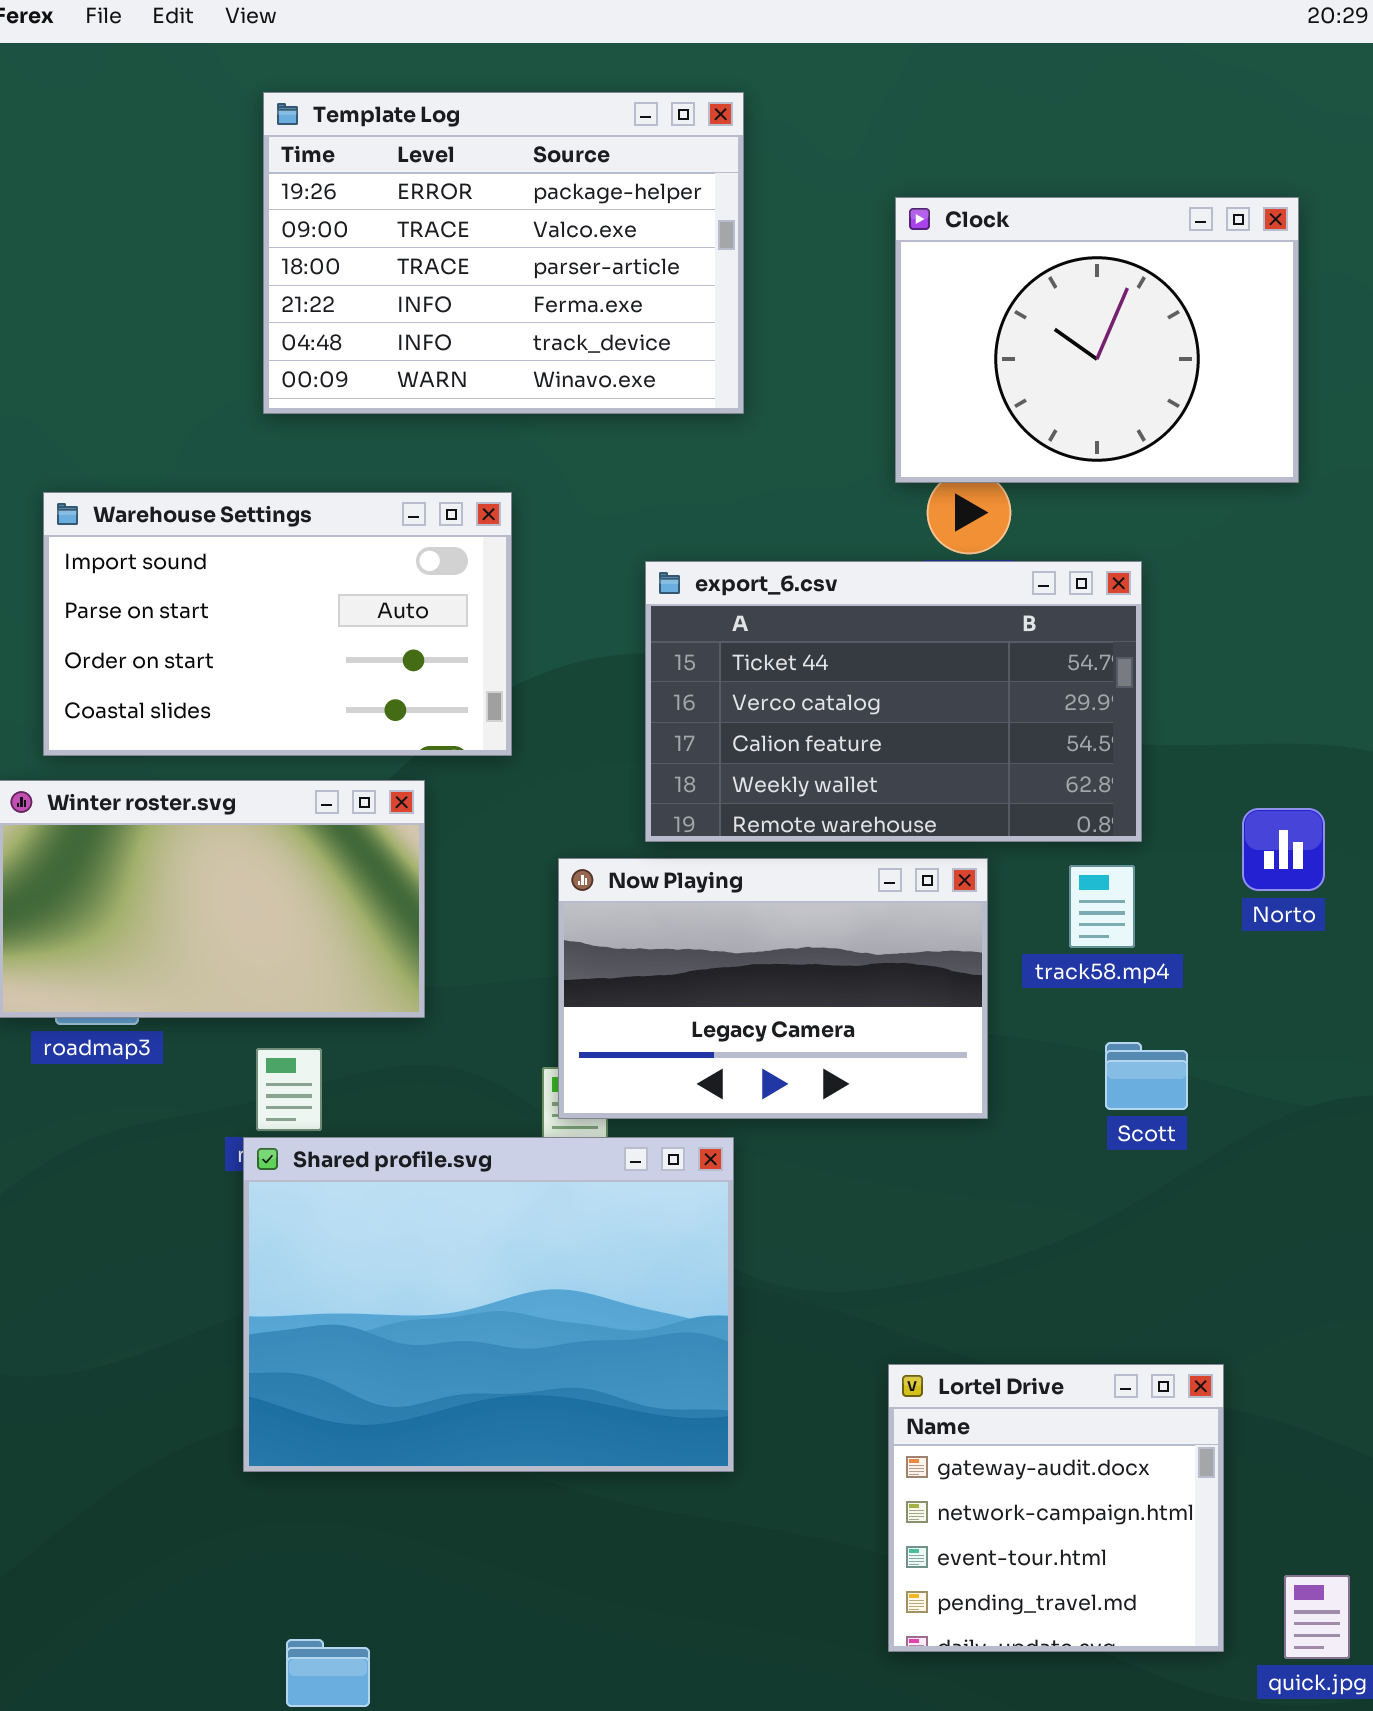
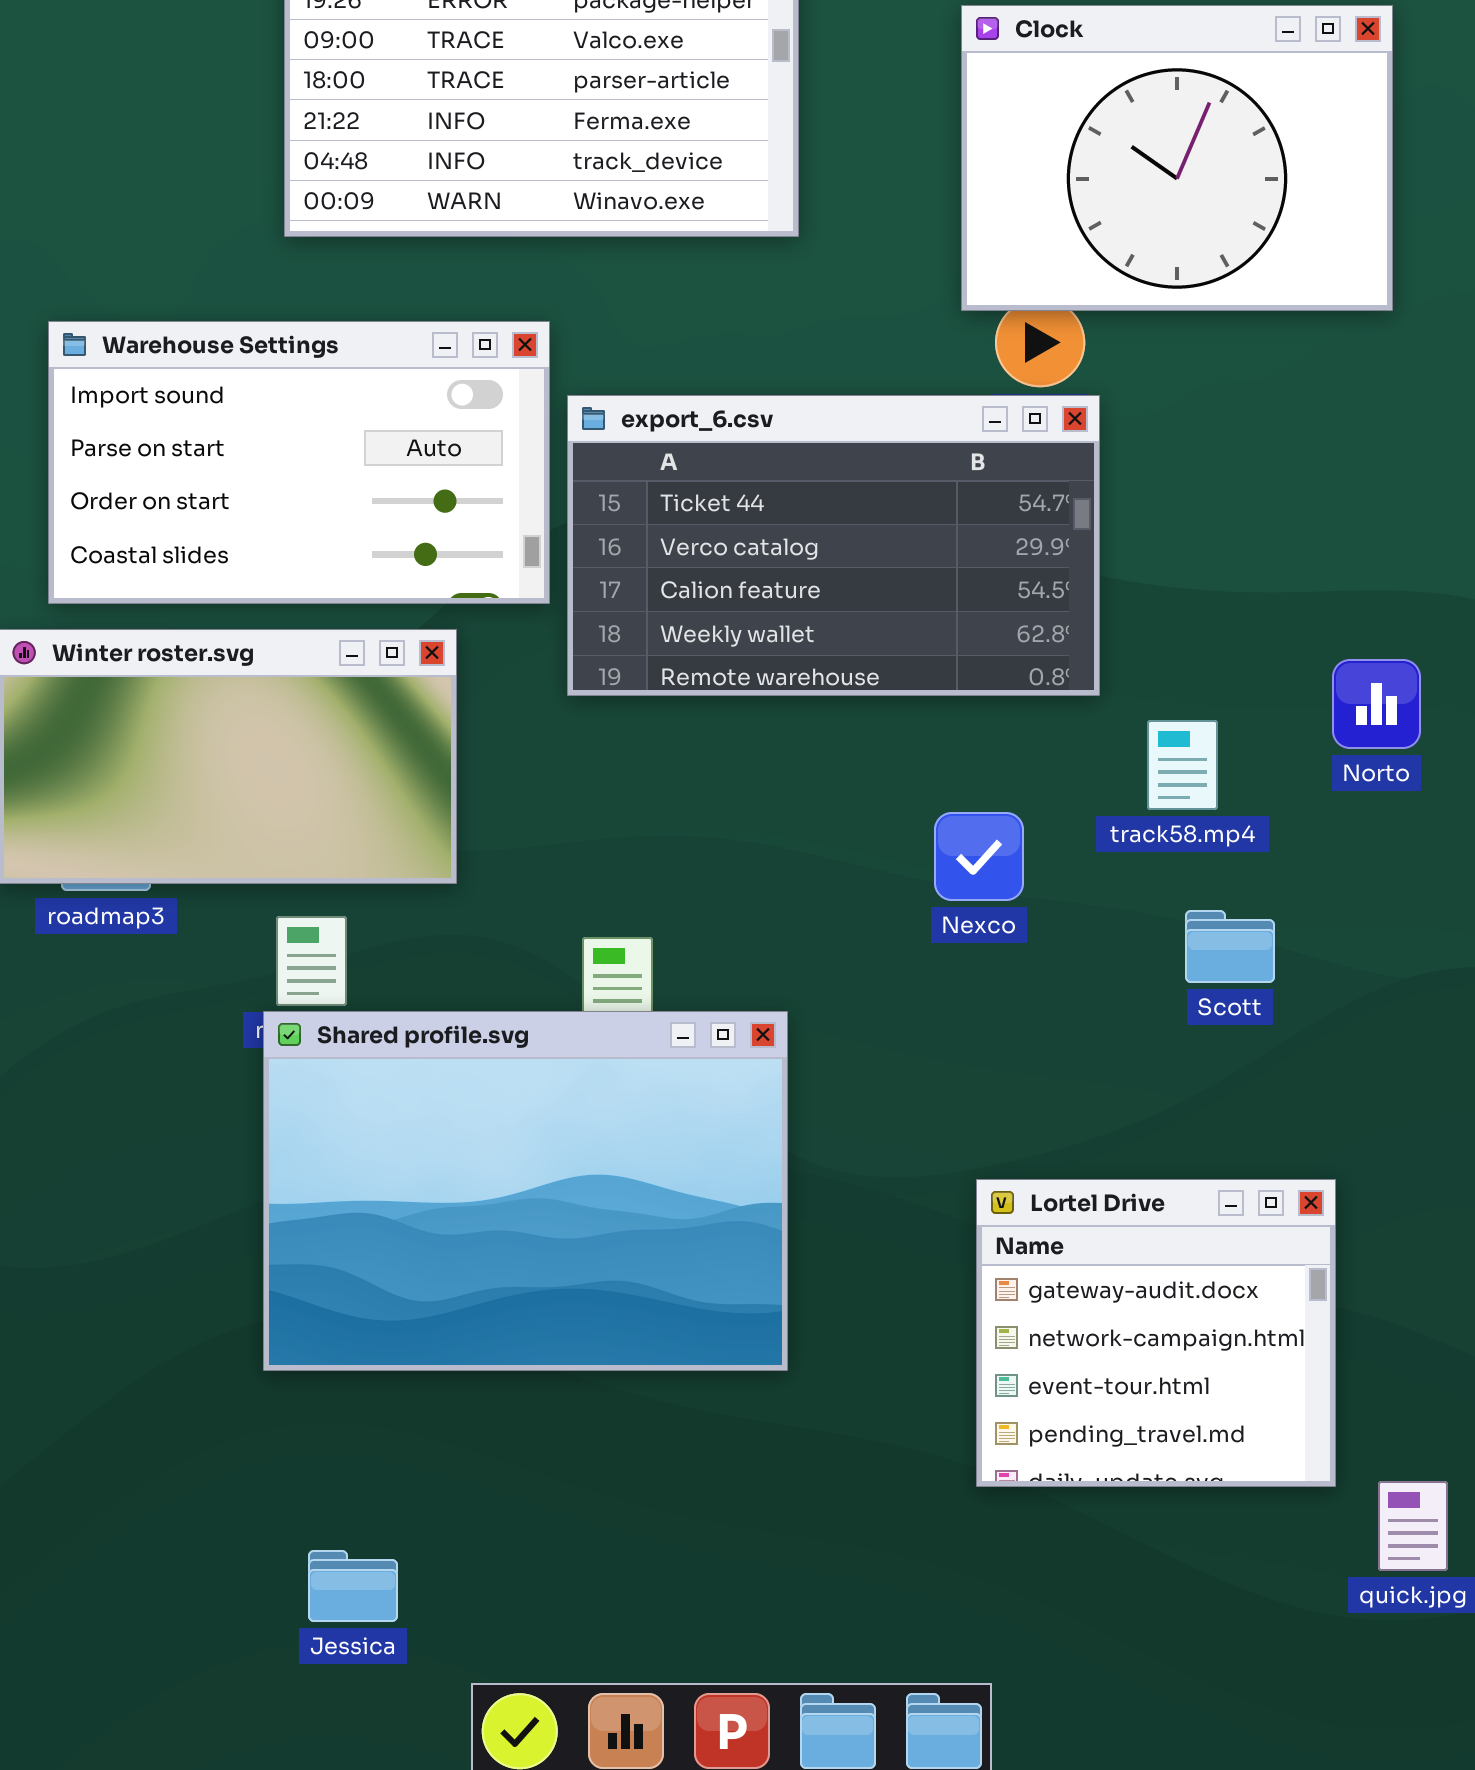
export_6.csv: [645,561,1142,842] -> [567,395,1100,696], moved
Now Playing: [558,858,988,1119] -> none, closed
Lortel Drive: [888,1364,1224,1652] -> [976,1179,1336,1487], moved

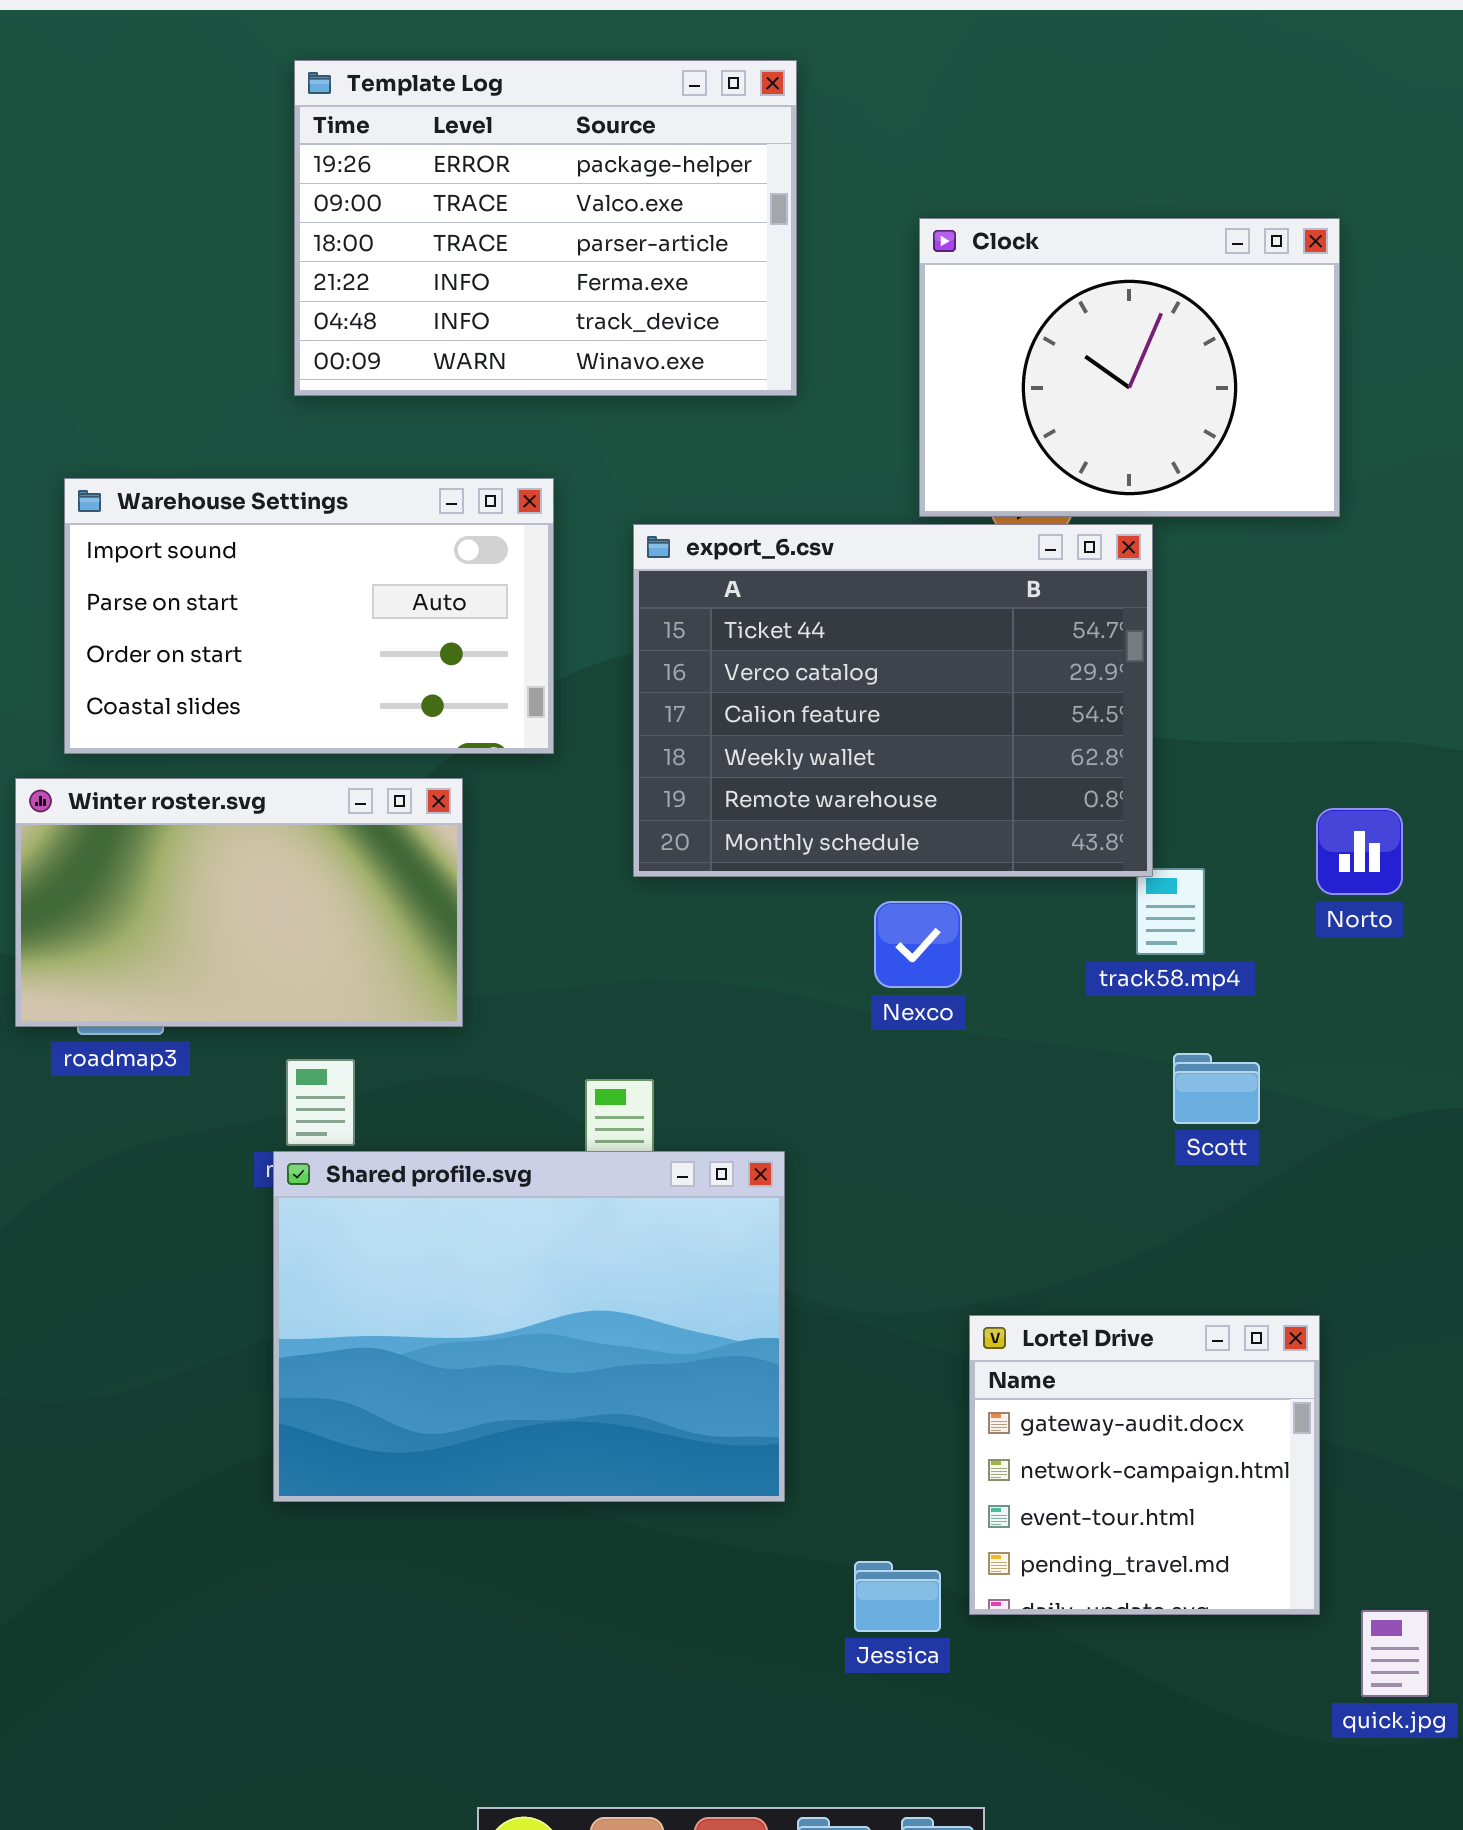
Clock: [961,5,1393,311] -> [919,218,1340,517], moved
export_6.csv: [567,395,1100,696] -> [633,524,1153,877], moved, resized
Nexco: [934,812,1024,901] -> [874,901,962,988], moved
Jessica: [308,1550,398,1622] -> [854,1561,941,1632], moved

